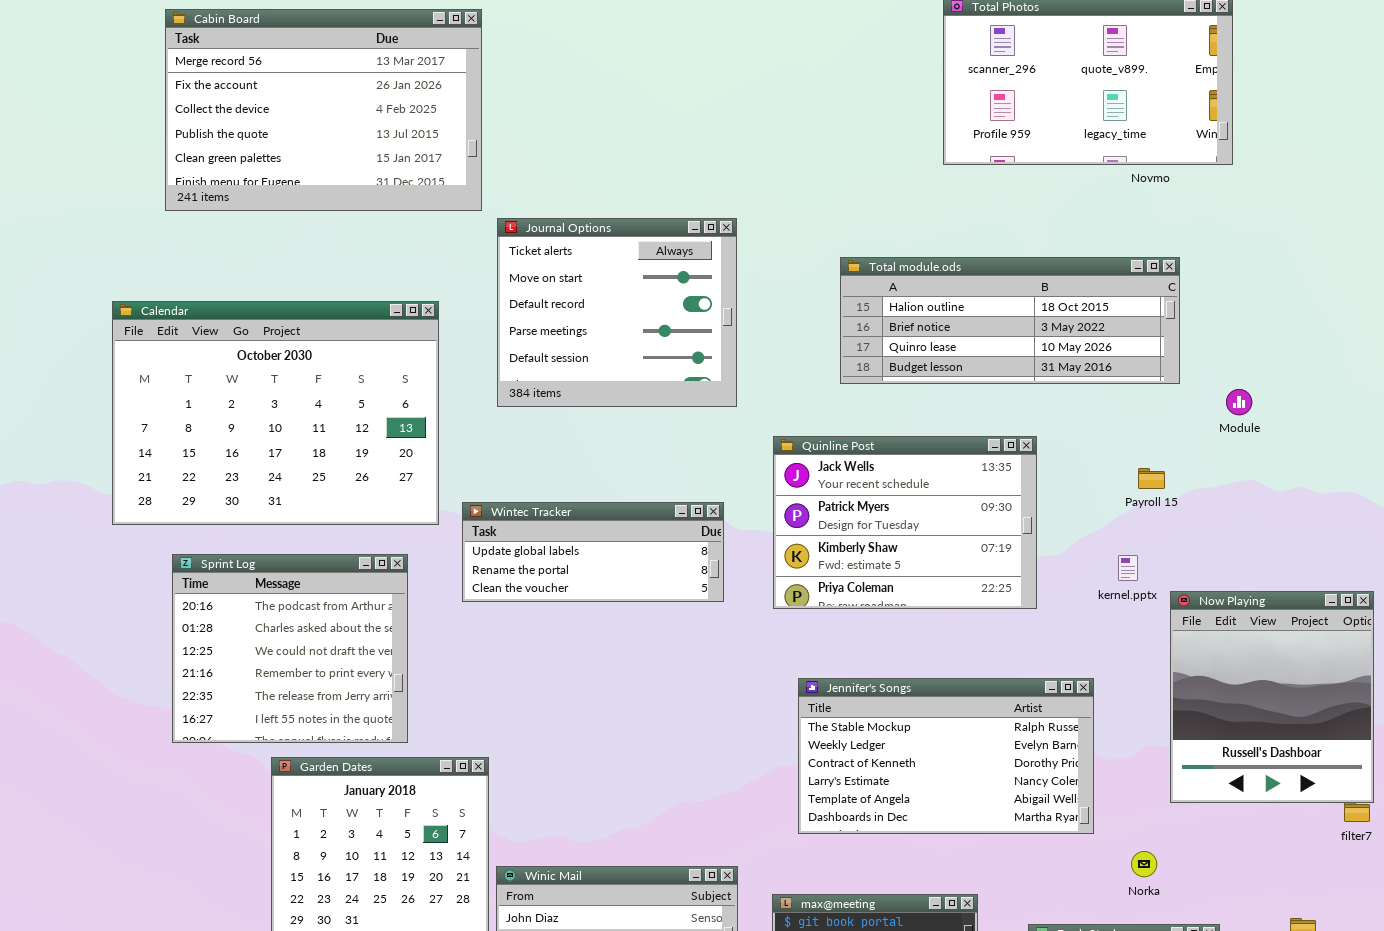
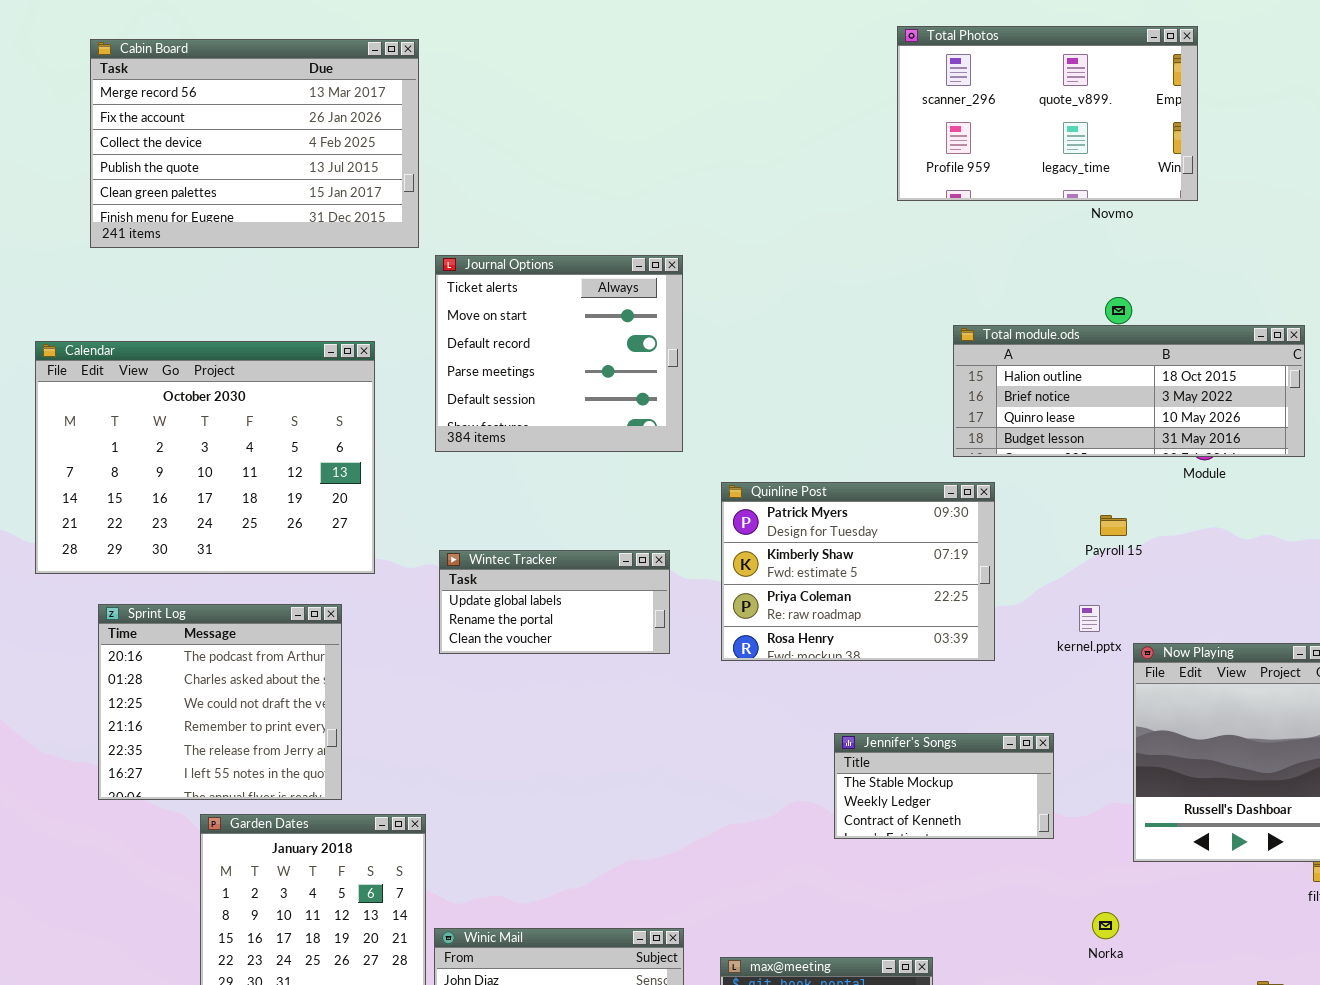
Total module.ods: [840,257,1180,384] -> [953,325,1305,457], moved
Quinline Post: [773,436,1037,609] -> [721,482,995,661], scrolled down 1 row
Wintec Tracker: [462,502,724,602] -> [439,550,670,654], resized
Jennifer's Songs: [798,678,1094,834] -> [834,733,1054,839], resized

